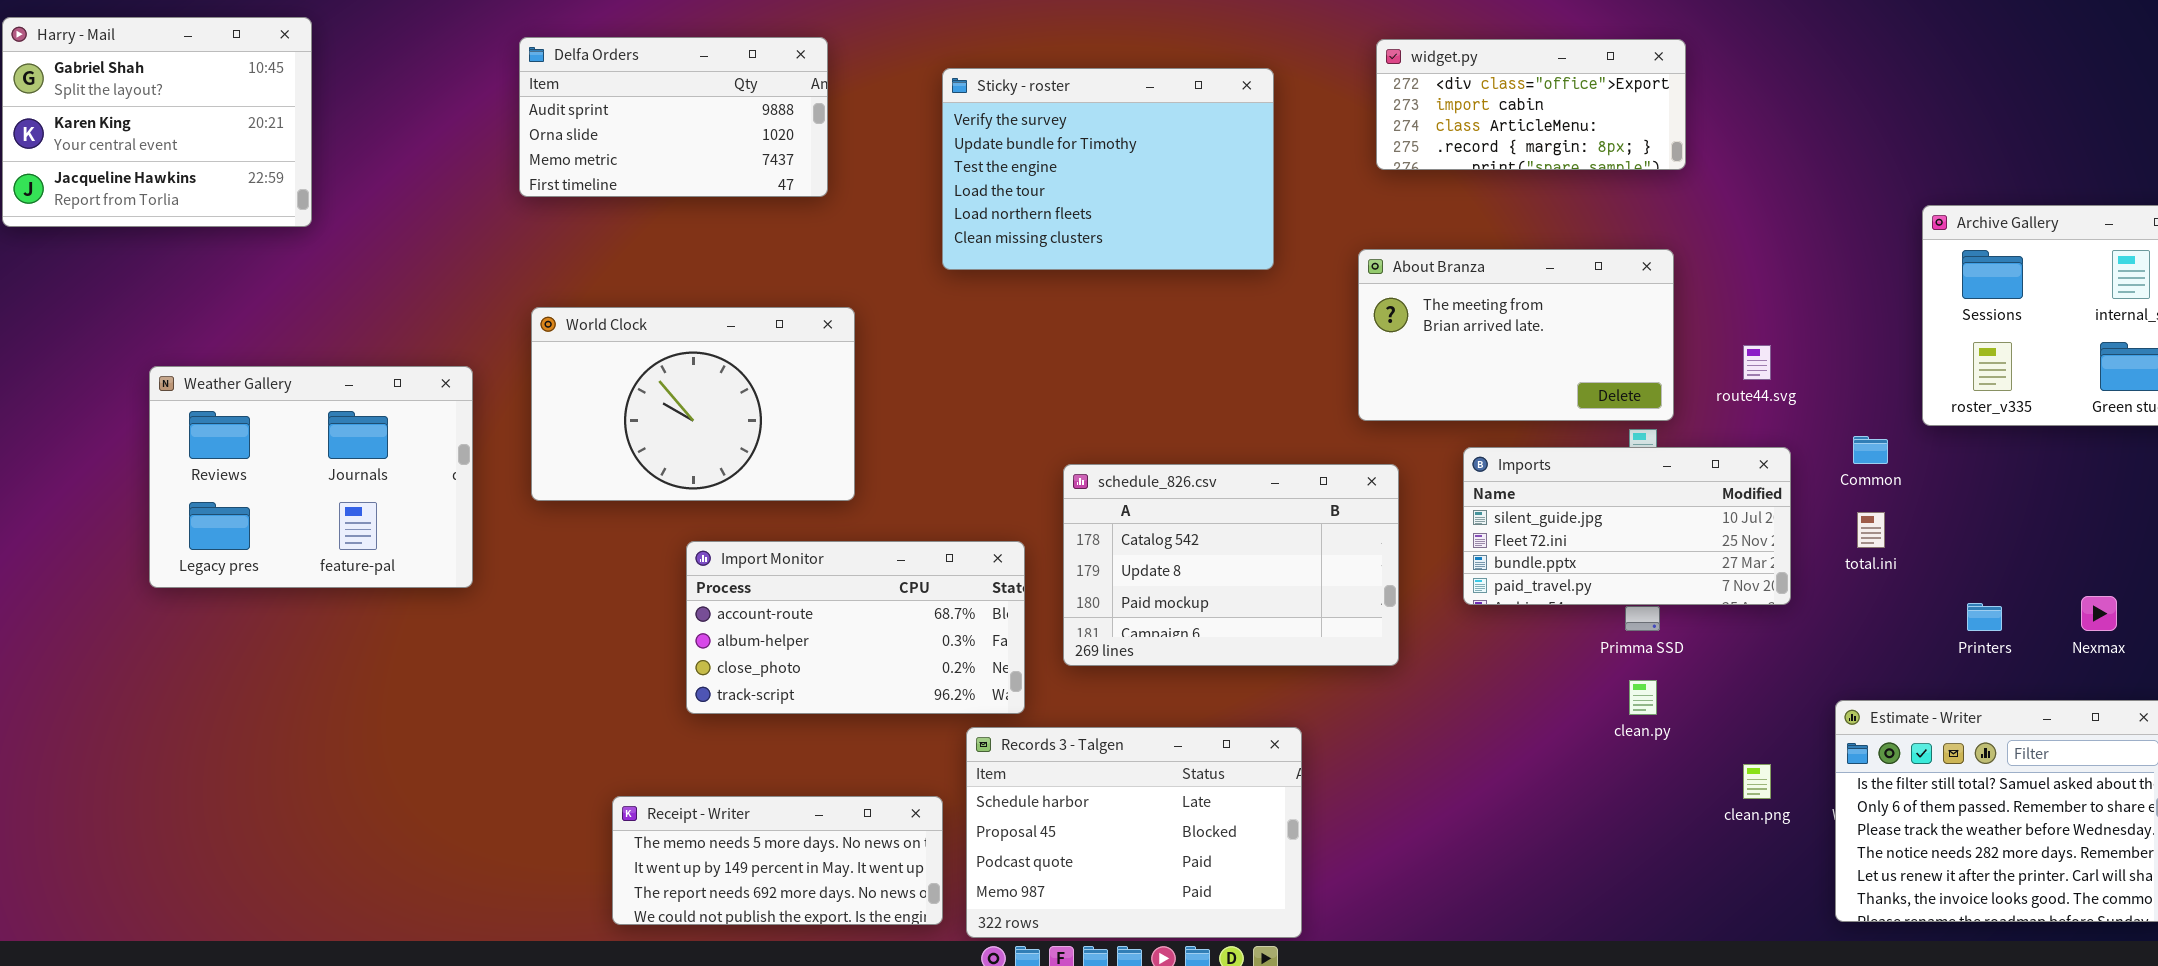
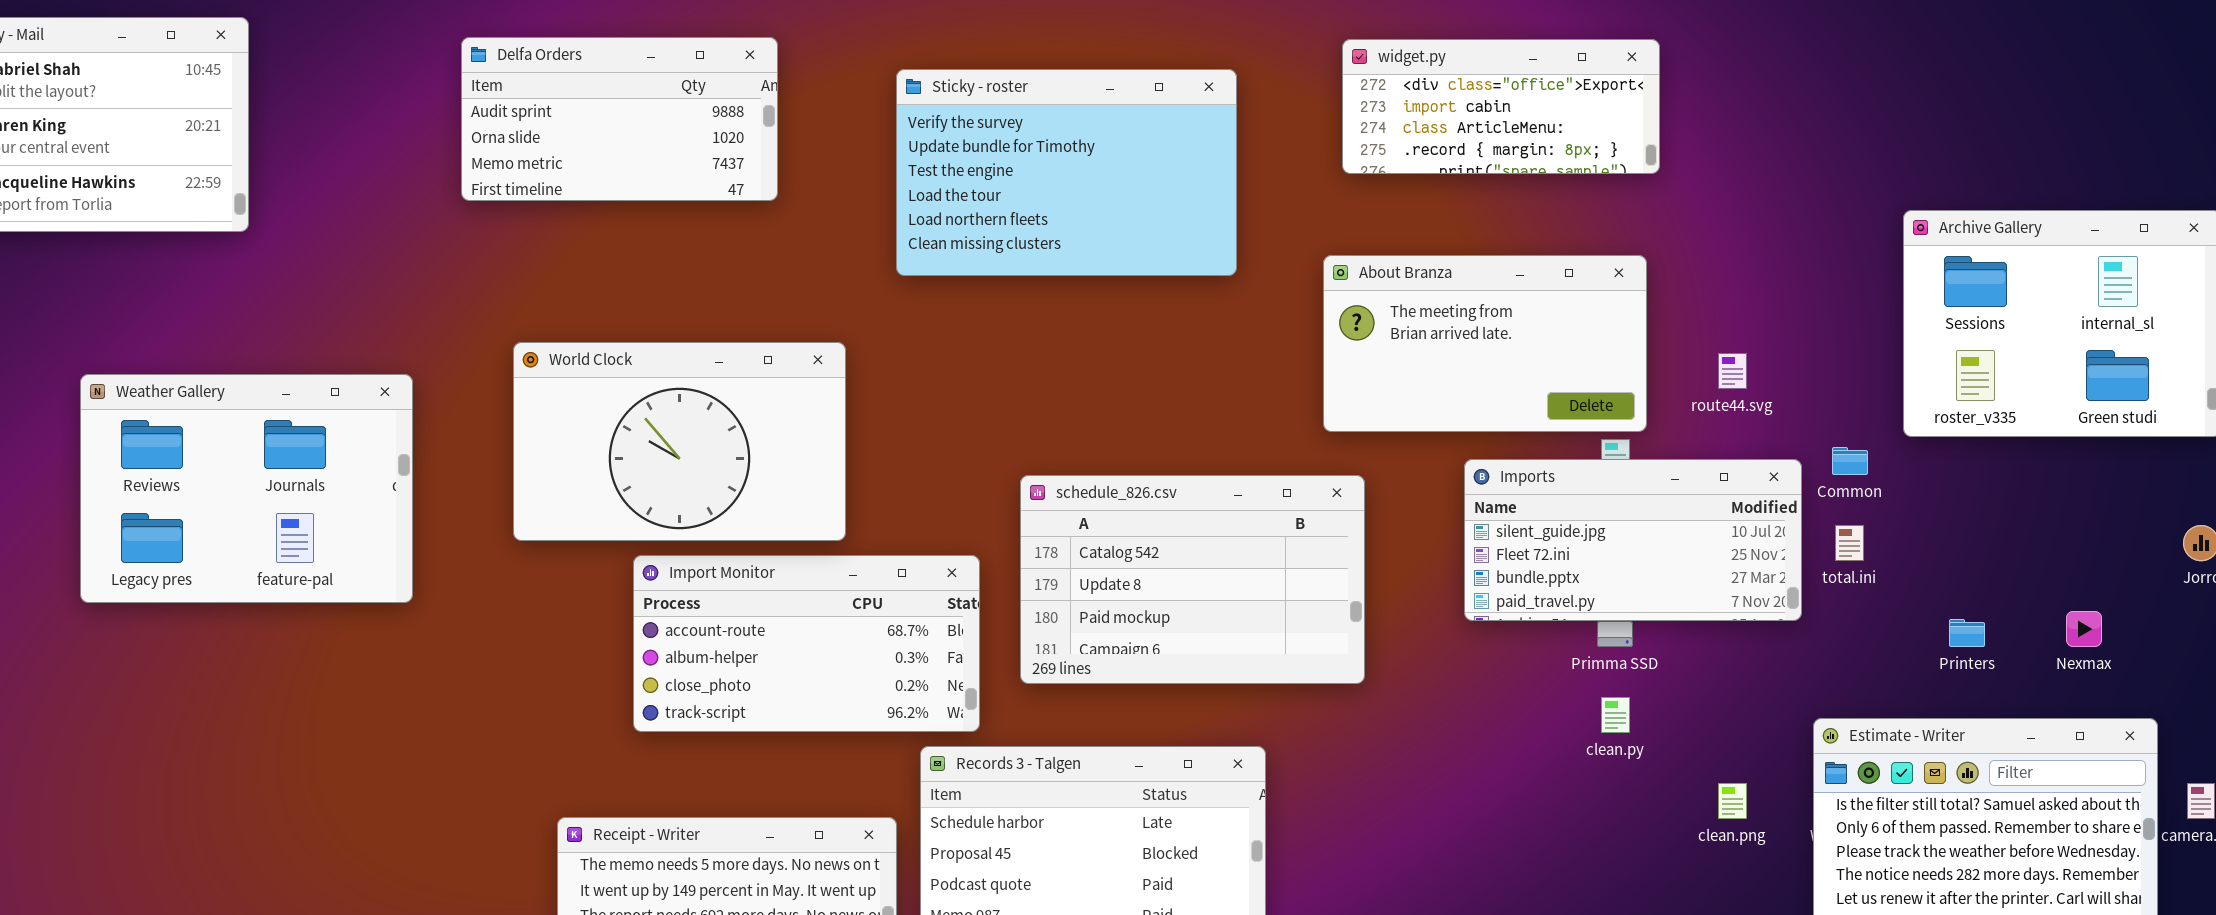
World Clock: [531,307,855,501] -> [513,342,846,541], moved
Imports: [1463,447,1791,605] -> [1464,459,1802,621], moved

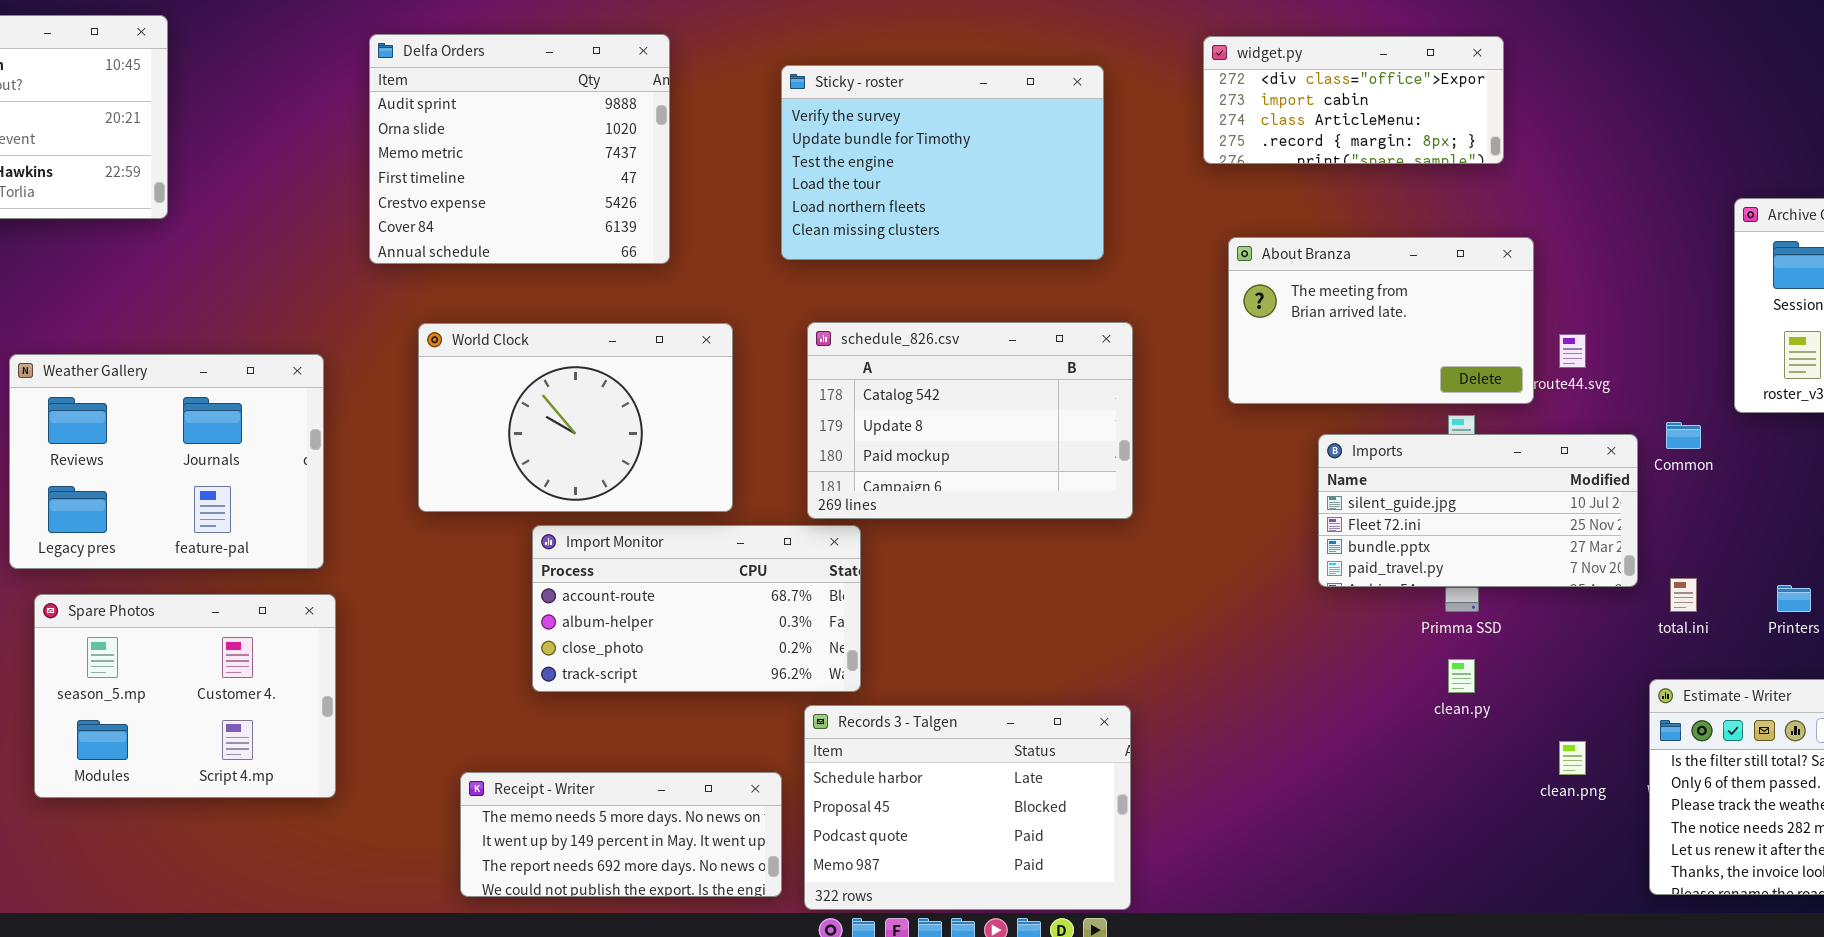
Delfa Orders: [461,37,778,201] -> [369,34,670,264], resized
About Branza: [1323,255,1647,432] -> [1228,237,1534,404], moved
schedule_826.csv: [1020,475,1365,684] -> [807,322,1133,519], moved
total.ini: [1835,525,1864,561] -> [1670,578,1697,612], moved
Spare Photos: none -> [34,594,336,798], opened

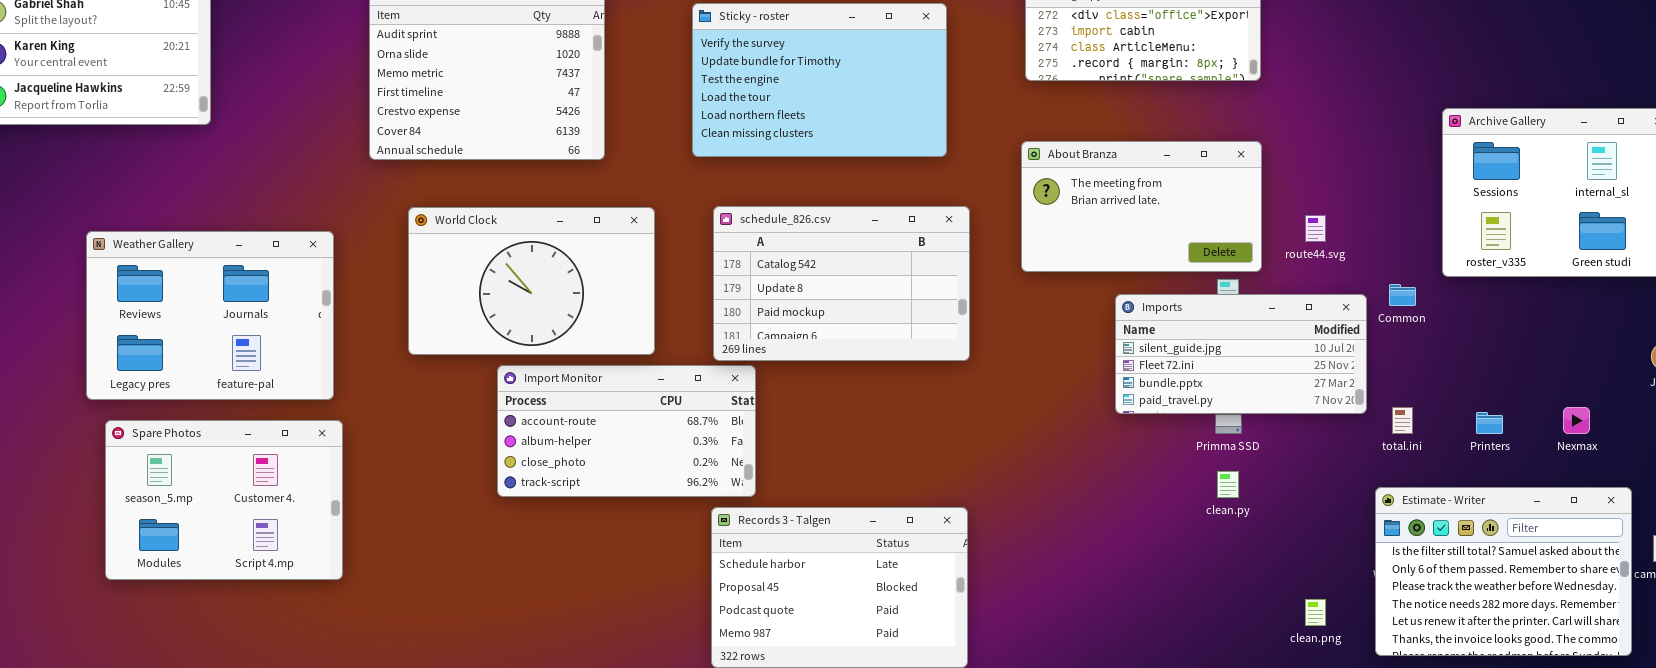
About Branza: [1228,237,1534,404] -> [1021,141,1262,272], moved
clean.png: [1559,741,1586,775] -> [1305,599,1326,626], moved
Receipt - Writer: [460,772,782,897] -> none, closed

